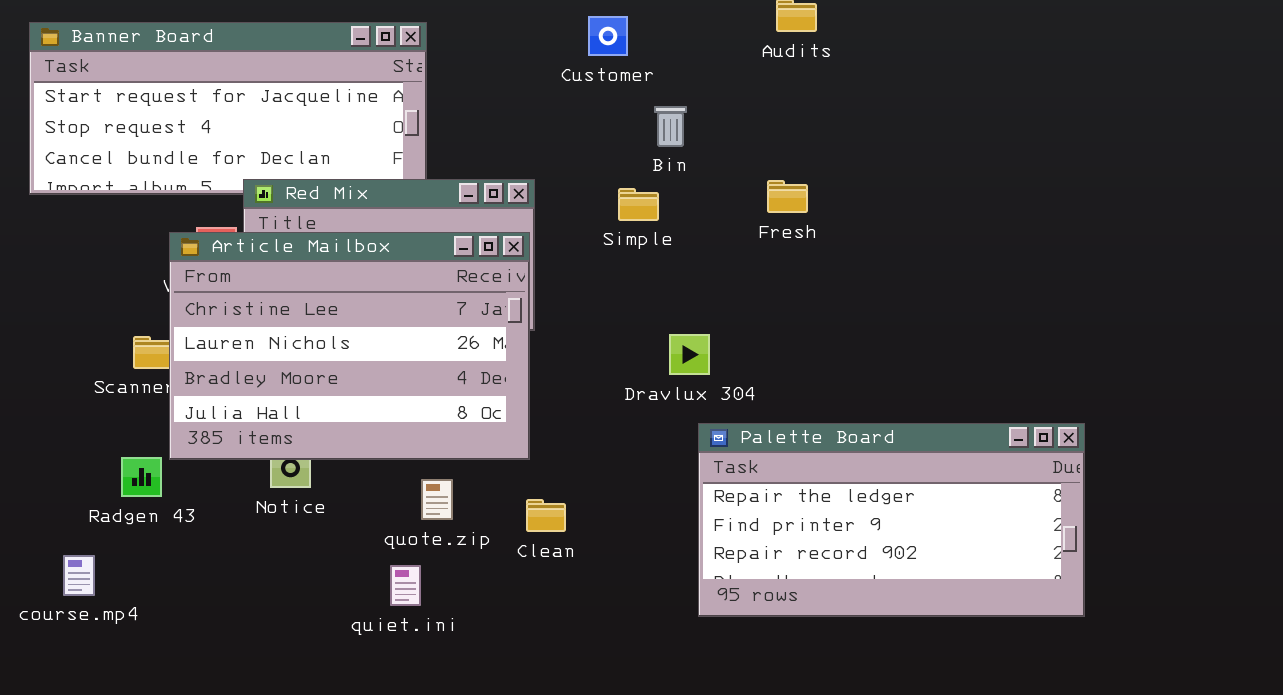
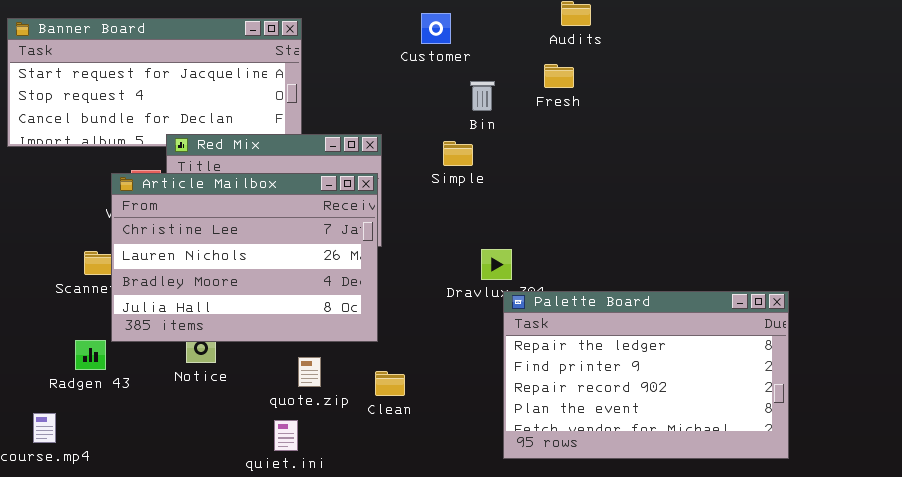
Fresh: [767,180,808,213] -> [544,64,574,88], moved
Palette Board: [698,423,1085,617] -> [503,291,789,459], resized

